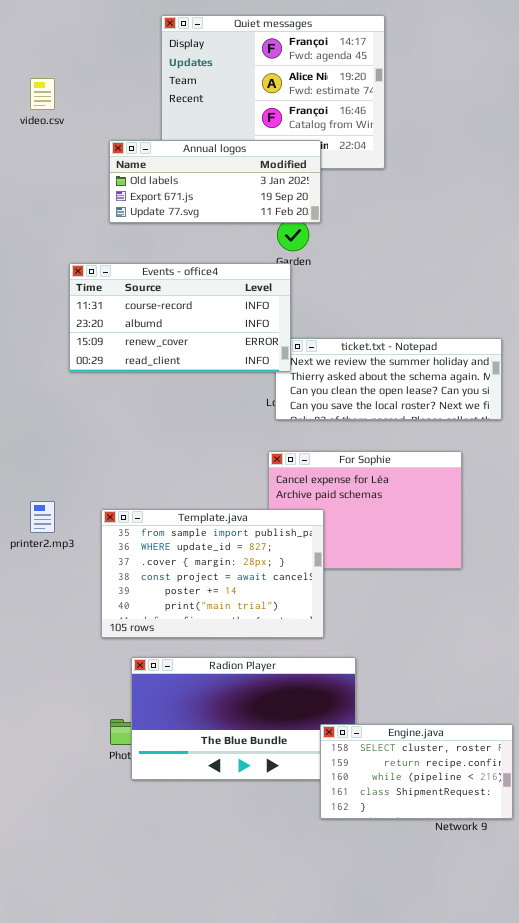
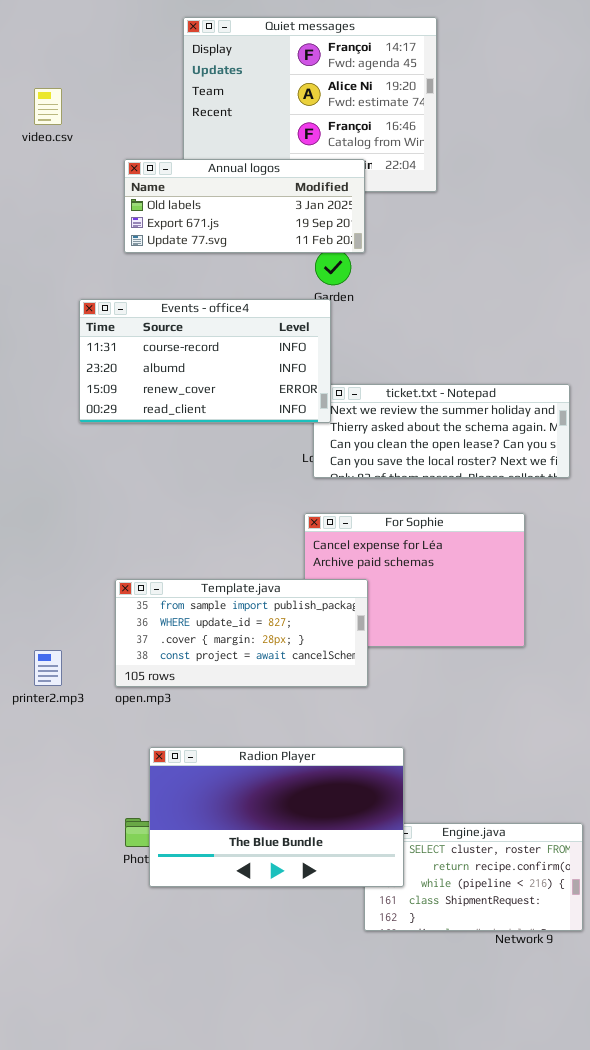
printer2.mp3: [30,501,55,533] -> [34,650,62,686], moved
Template.java: [101,509,324,638] -> [115,579,368,687], resized
Radion Player: [131,657,356,780] -> [149,747,404,887], raised

